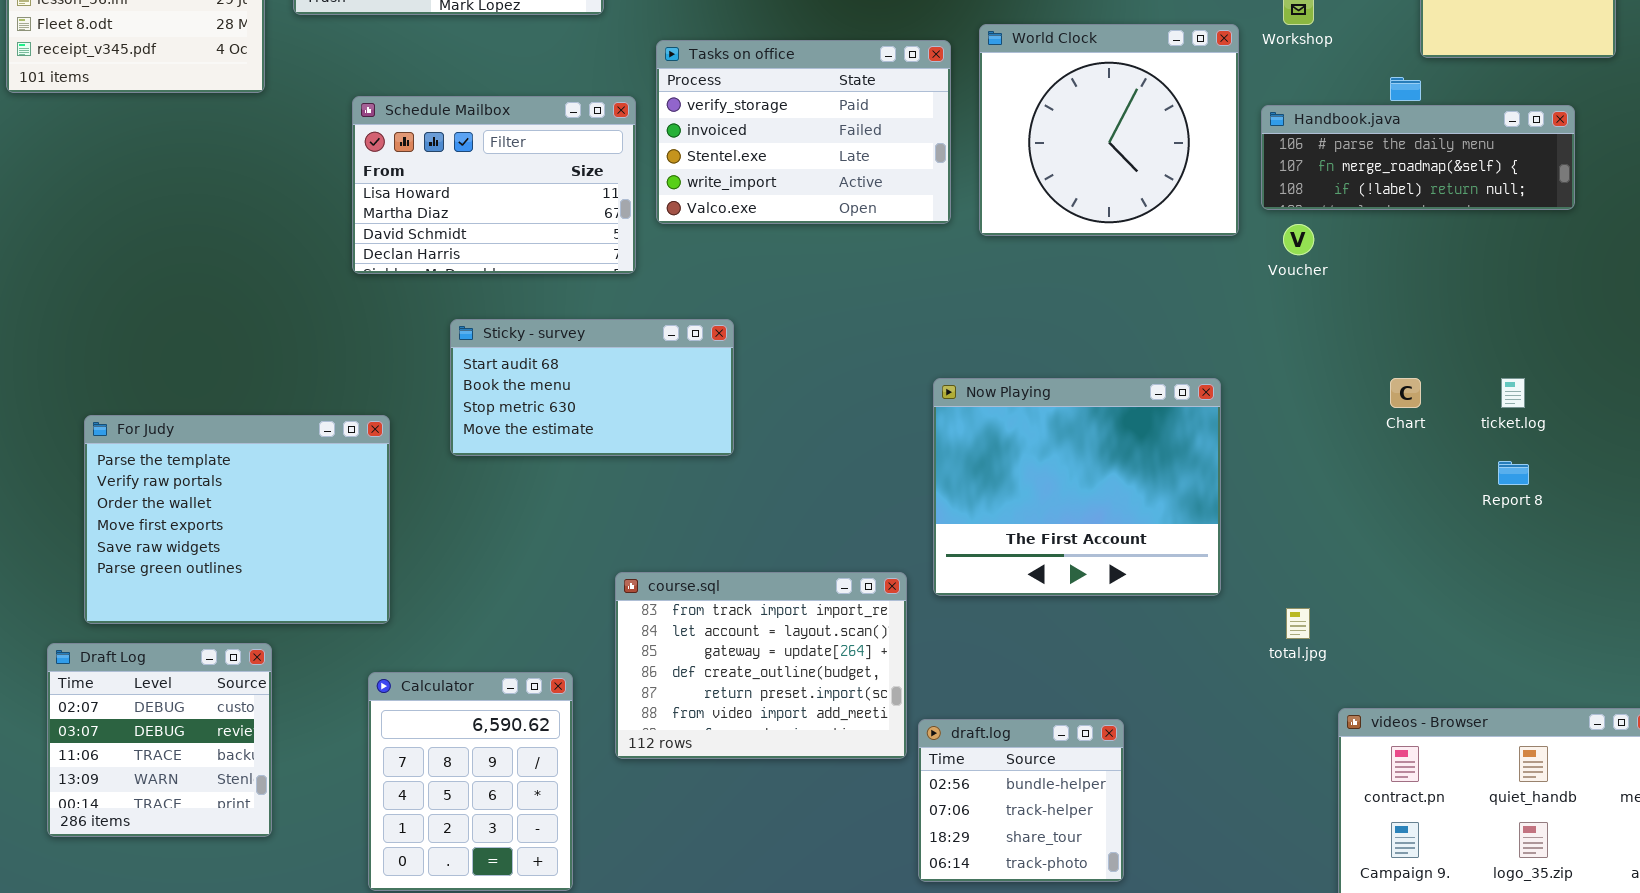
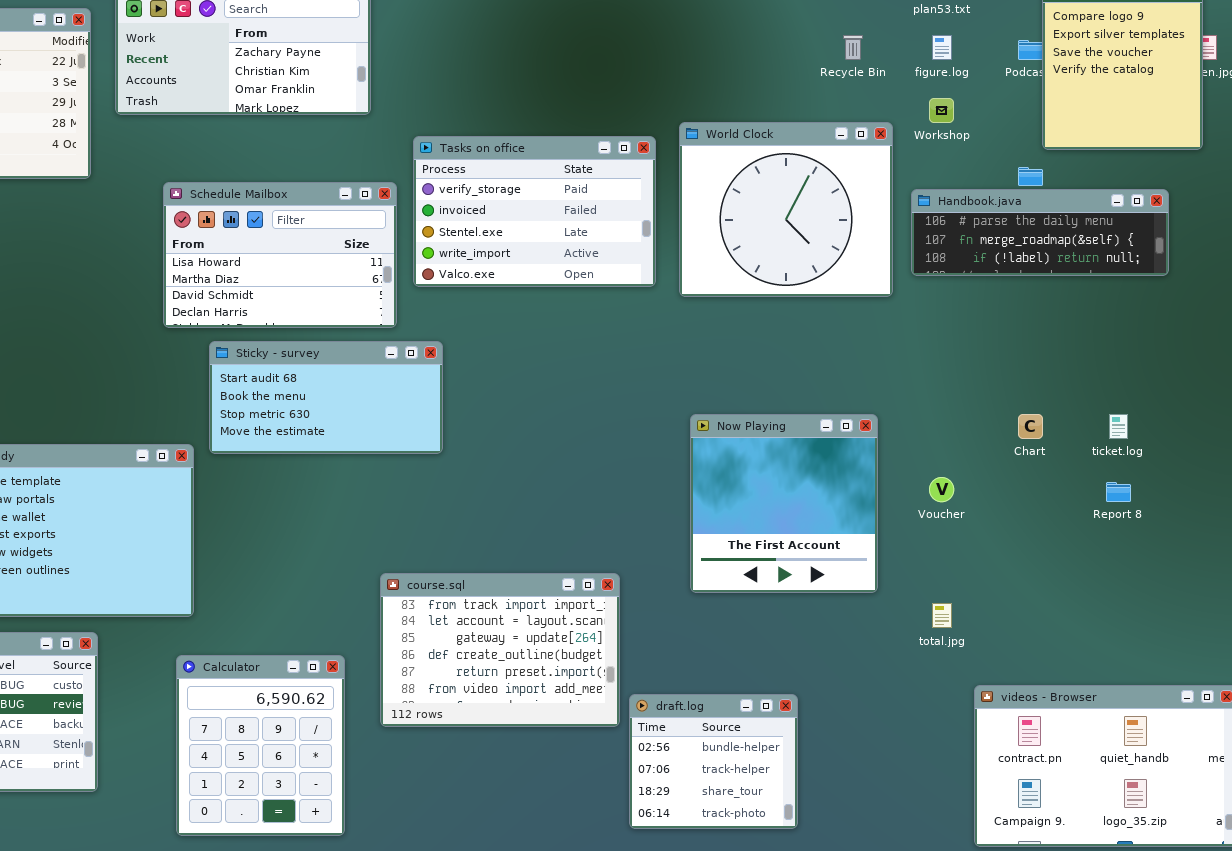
Voucher: [1283,224,1314,255] -> [929,477,954,502], moved
Sticky - survey: [450,319,734,456] -> [209,341,443,454], moved
Now Playing: [933,378,1221,596] -> [690,414,878,593], resized

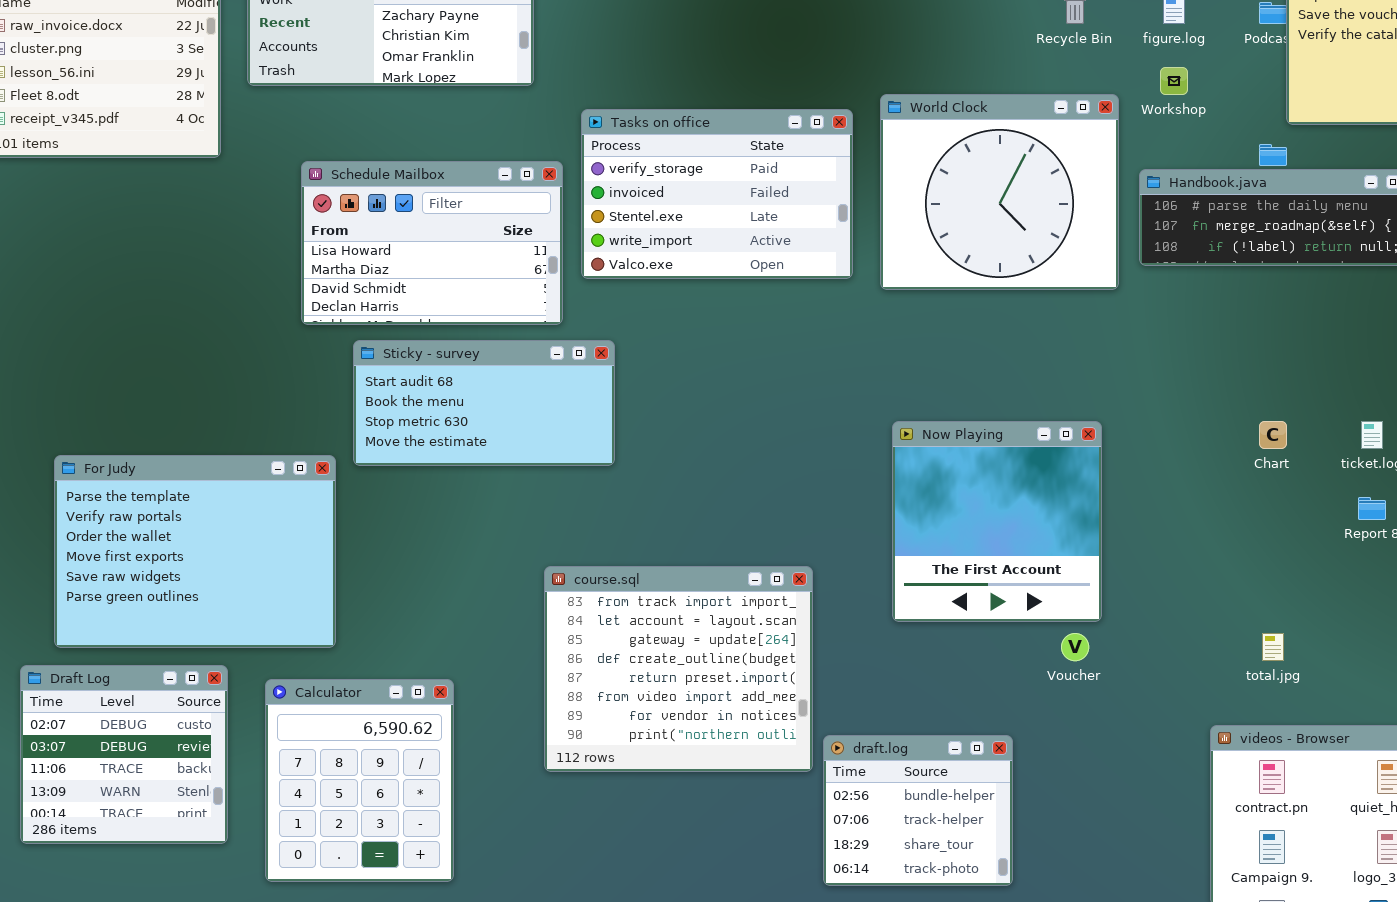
Voucher: [929,477,954,502] -> [1061,633,1089,661], moved
course.sql: [380,573,620,727] -> [544,566,813,772], resized
total.jpg: [932,603,952,628] -> [1262,633,1284,661], moved
Calculator: [176,655,345,836] -> [265,679,454,882], moved

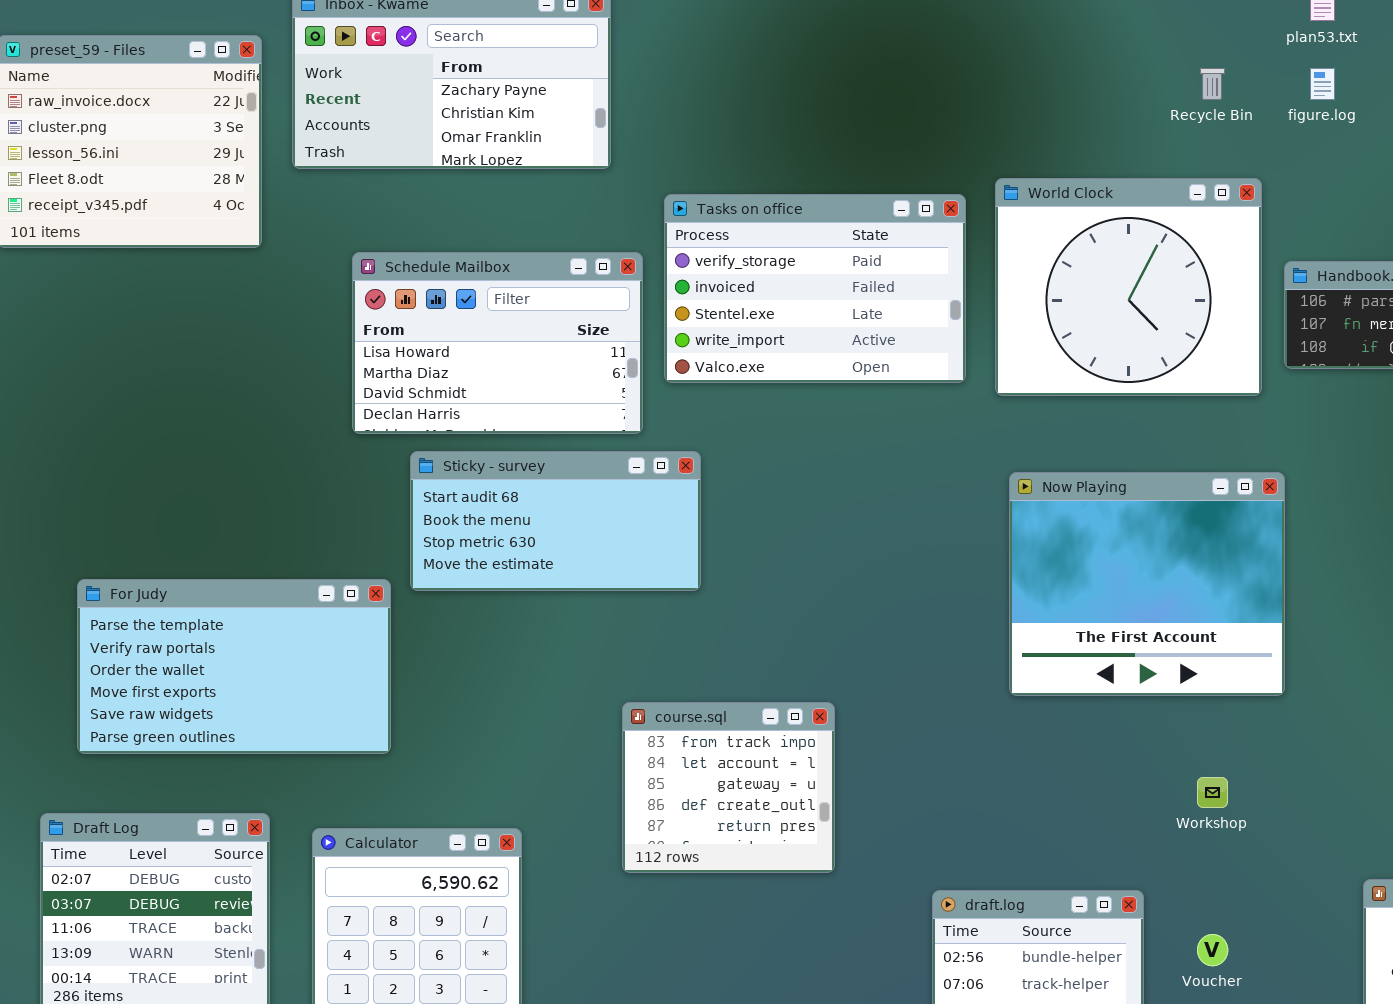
Workshop: [1160,67,1188,95] -> [1197,777,1228,808], moved
Now Playing: [892,421,1102,622] -> [1009,472,1285,696], moved, resized
For Judy: [54,455,336,648] -> [77,579,391,754], resized
course.sql: [544,566,813,772] -> [622,702,835,873], resized
Voucher: [1061,633,1089,661] -> [1197,934,1228,966], moved

